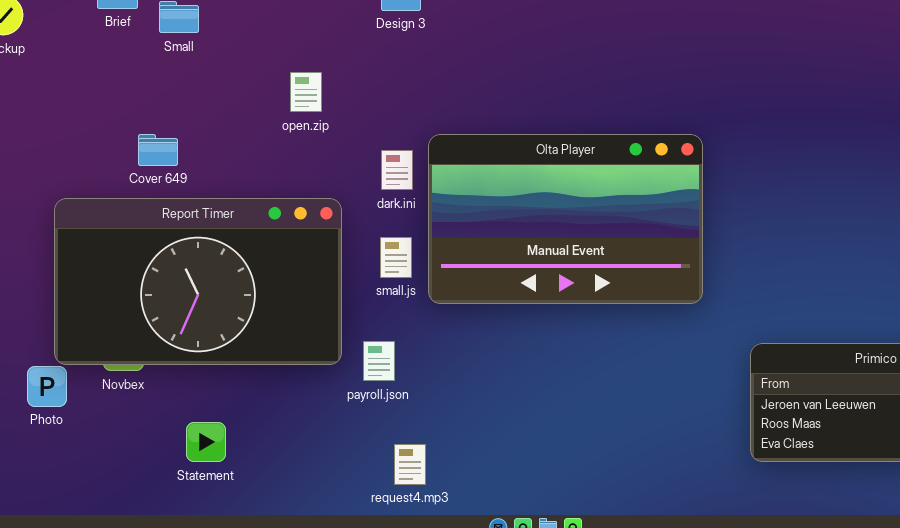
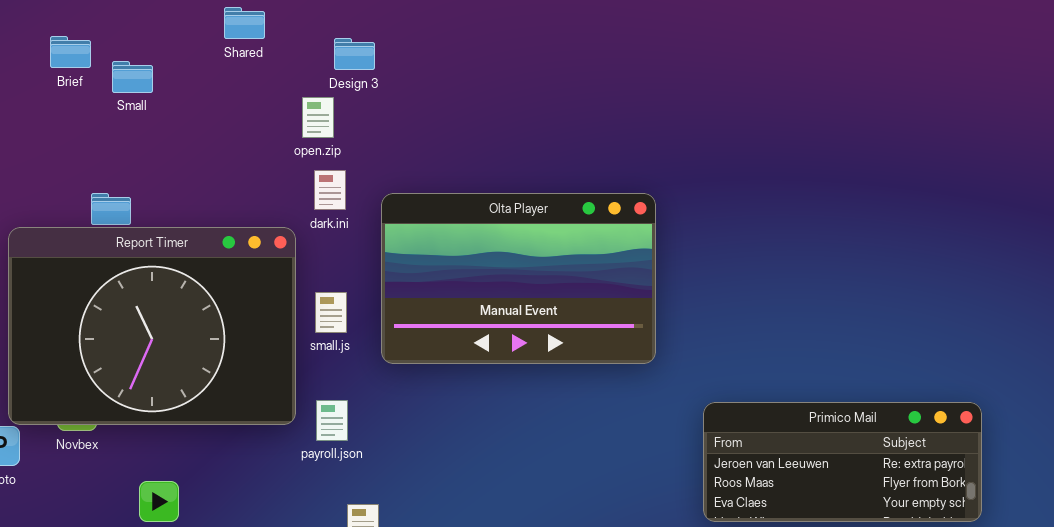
open.zip: [290,72,322,112] -> [302,97,334,138], moved
dark.ini: [381,150,413,190] -> [314,170,346,210], moved
Report Timer: [54,198,342,365] -> [8,227,296,425], resized
small.js: [380,237,412,278] -> [315,292,347,333], moved

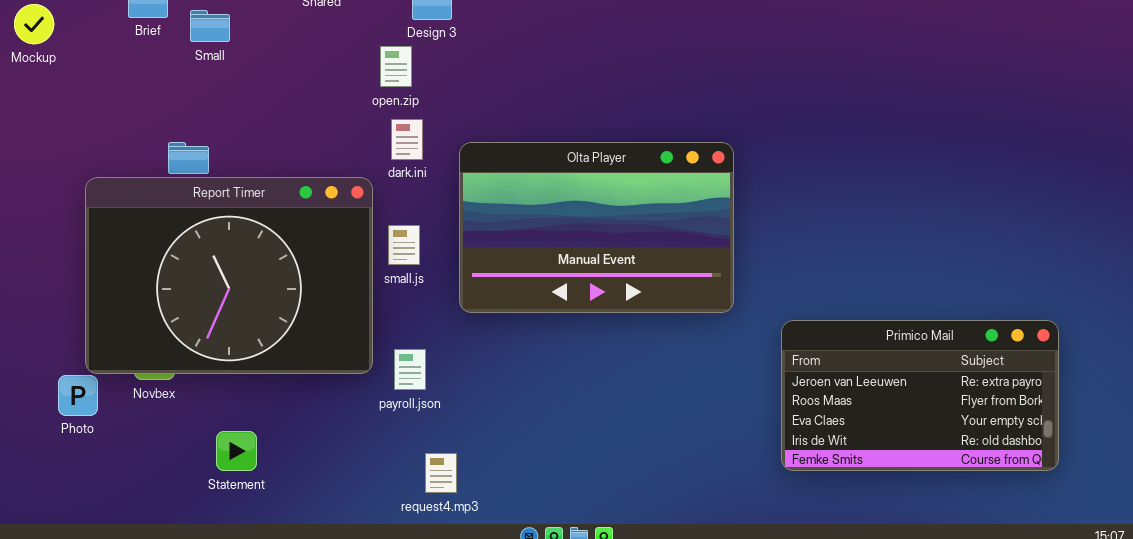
small.js: [315,292,347,333] -> [388,225,420,265], moved
Primico Mail: [703,402,982,522] -> [781,320,1059,471], resized

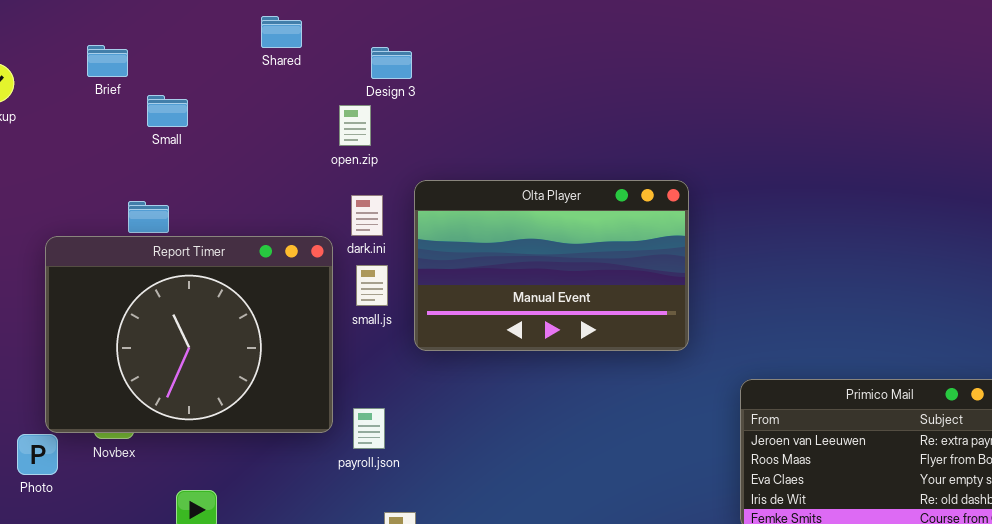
Small: [190,10,230,42] -> [147,95,188,127], moved
dark.ini: [391,119,423,160] -> [351,195,383,236], moved
Olta Player: [459,142,734,313] -> [414,180,689,351], moved
small.js: [388,225,420,265] -> [356,265,388,306], moved

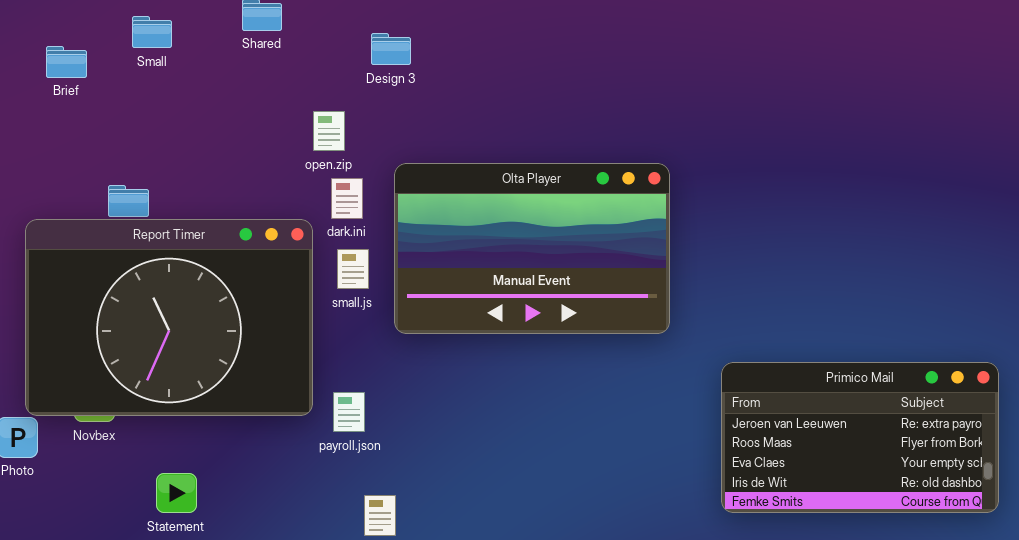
Brief: [87,45,128,77] -> [46,46,87,78], moved
Design 3: [371,47,412,79] -> [371,33,411,65], moved
Small: [147,95,188,127] -> [132,16,172,48], moved
open.zip: [339,105,371,146] -> [313,111,345,151], moved

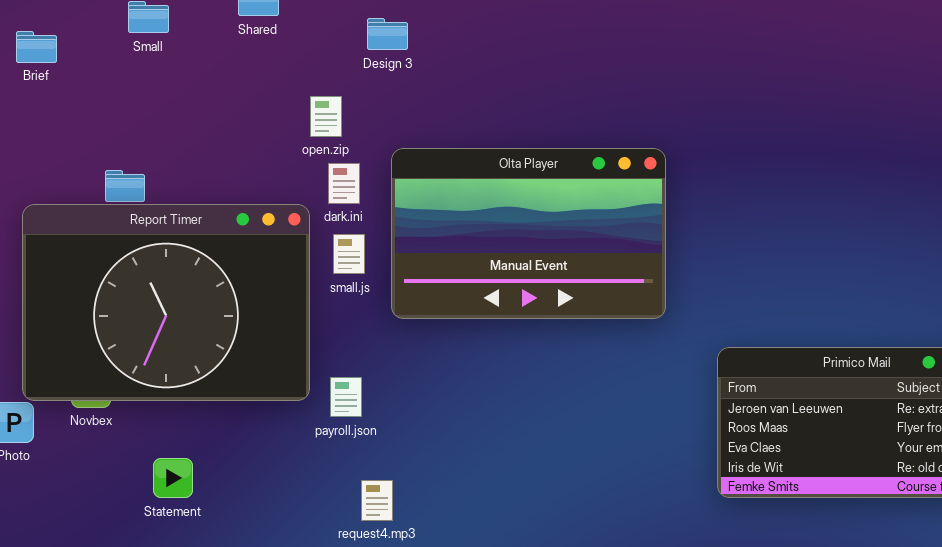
Brief: [46,46,87,78] -> [16,31,57,63], moved

